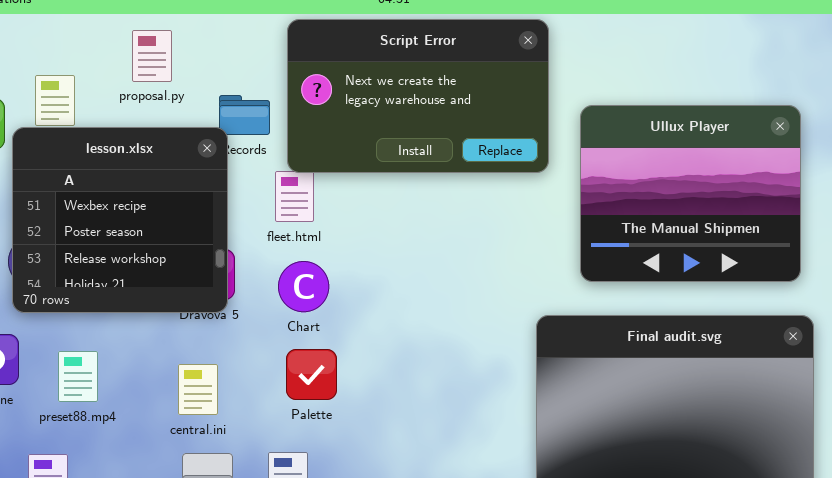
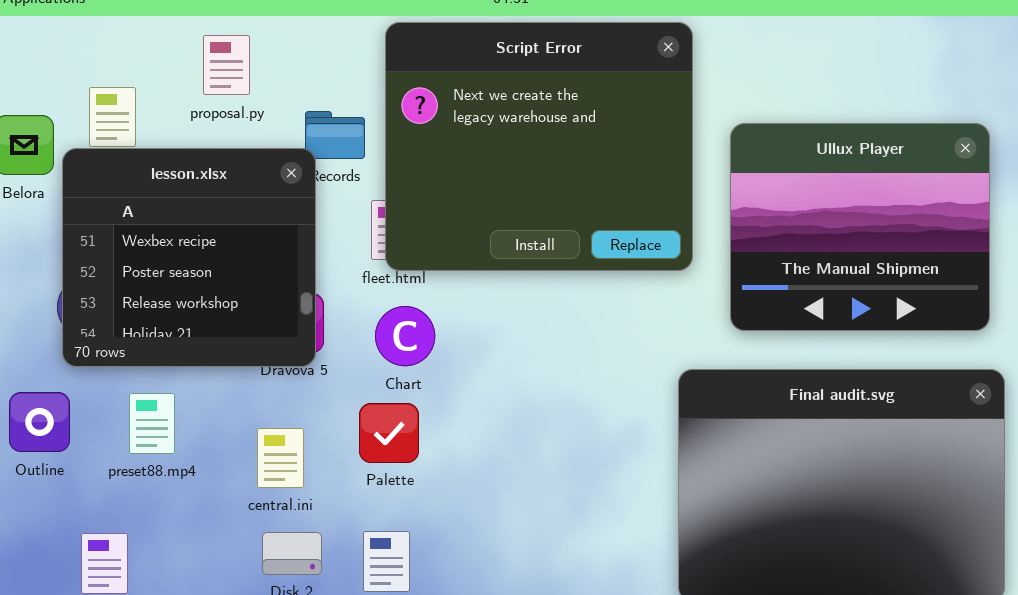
Script Error: [287,19,549,173] -> [385,22,693,271], resized
Palette: [286,349,337,400] -> [359,403,419,463], moved
preset88.mp4: [58,351,98,402] -> [129,393,175,454], moved

